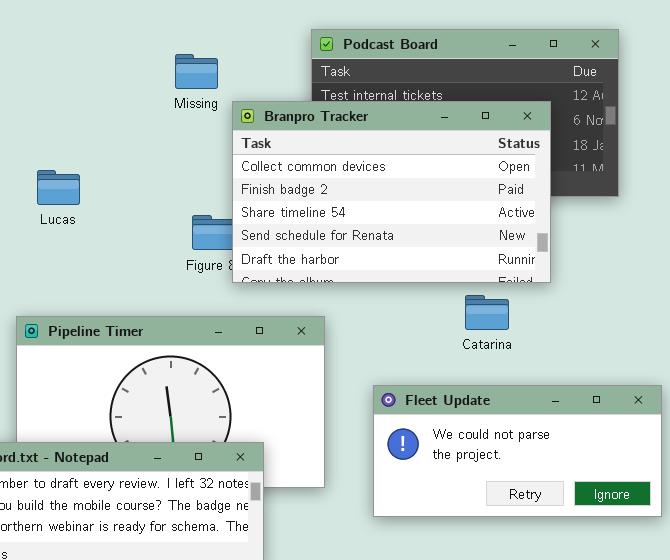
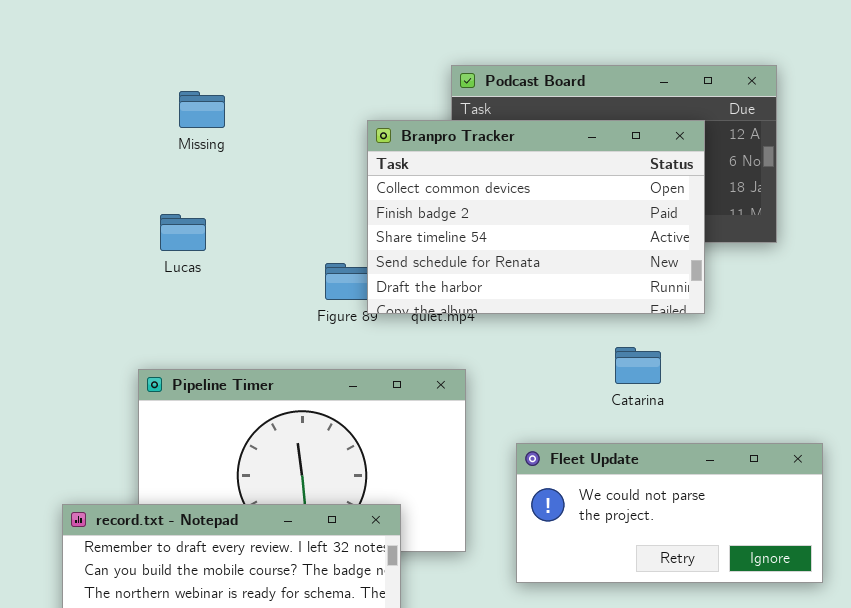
Missing: [175,54,218,89] -> [179,91,225,128], moved
Branpro Tracker: [232,101,551,283] -> [367,120,705,314], moved

